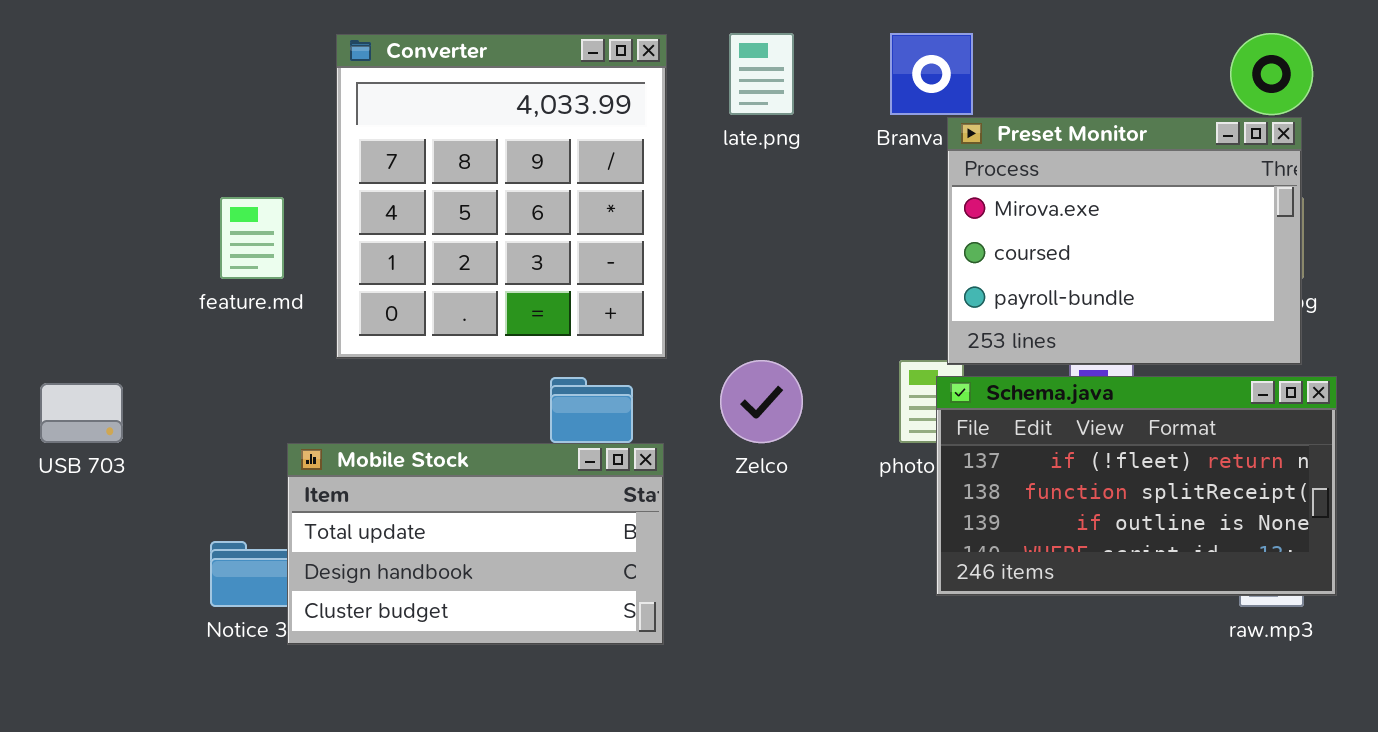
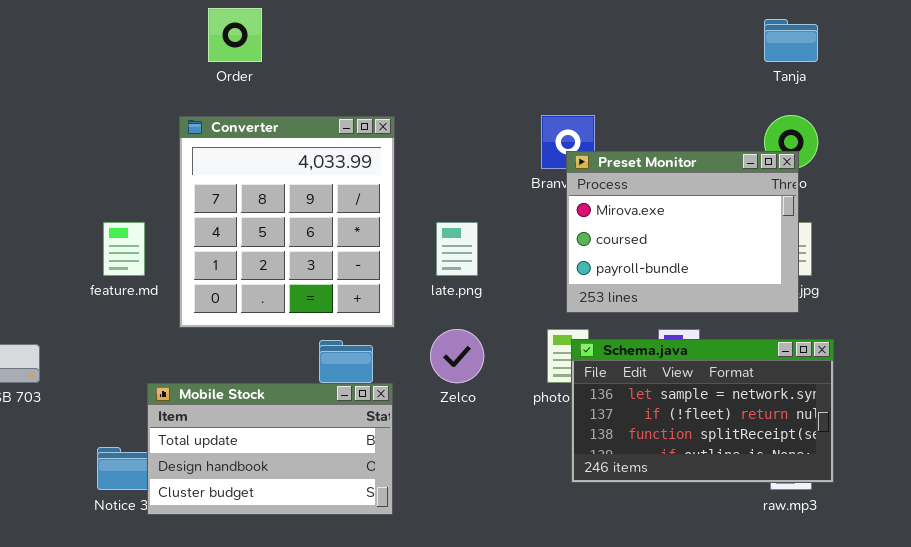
late.png: [729,33,794,115] -> [436,222,478,276], moved
Preset Monitor: [947,117,1302,365] -> [566,151,799,313], moved
Schema.java: [936,376,1337,596] -> [571,339,834,483], scrolled up 1 row

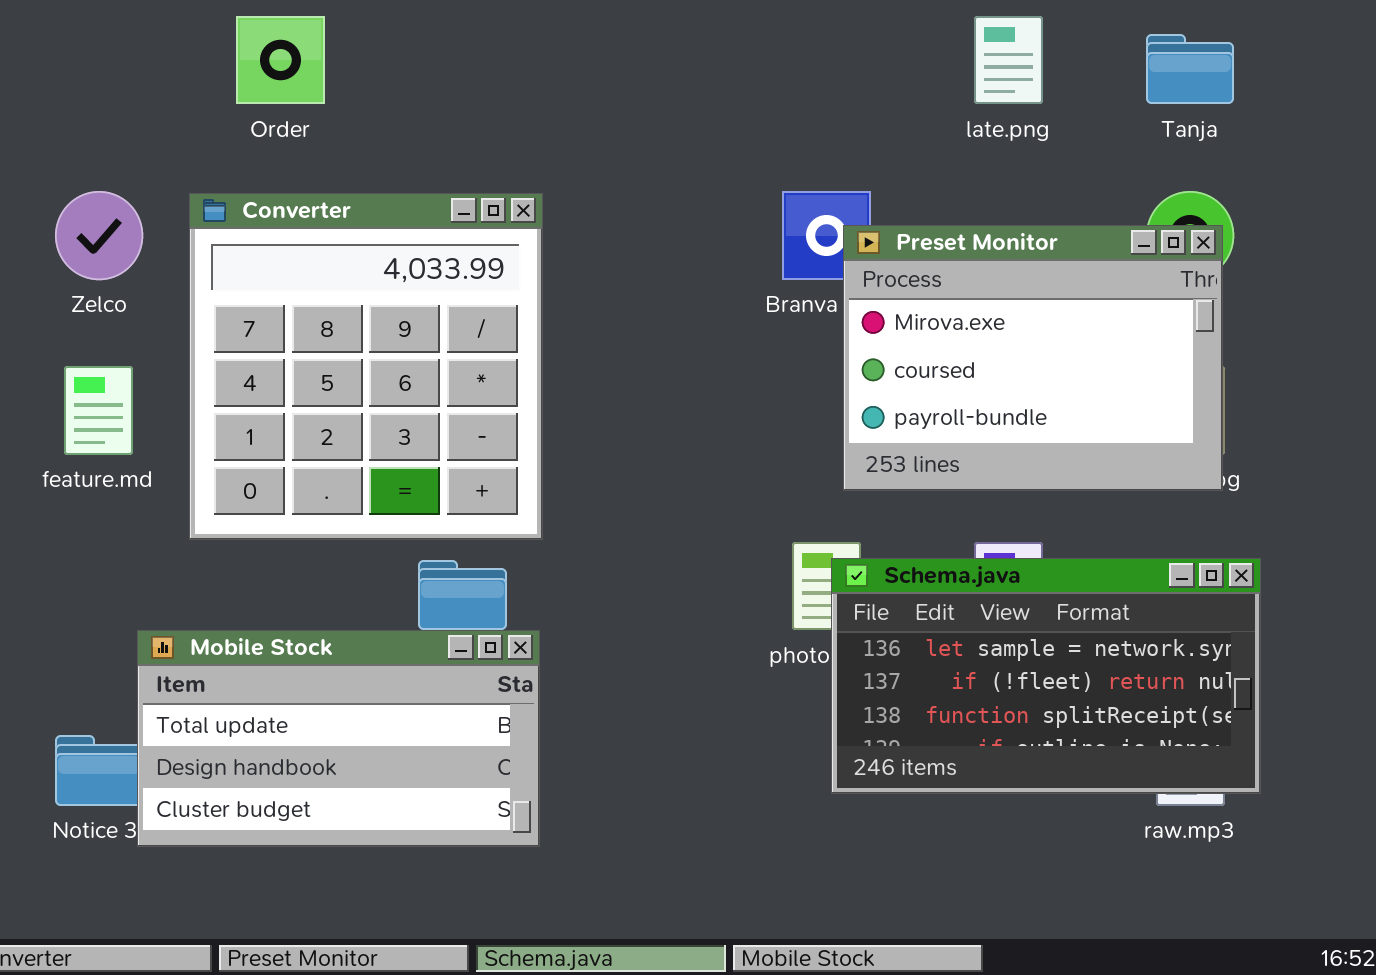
Preset Monitor: [566,151,799,313] -> [843,225,1223,491], moved
late.png: [436,222,478,276] -> [974,16,1043,104], moved
Zelco: [430,329,484,383] -> [55,191,143,280], moved

